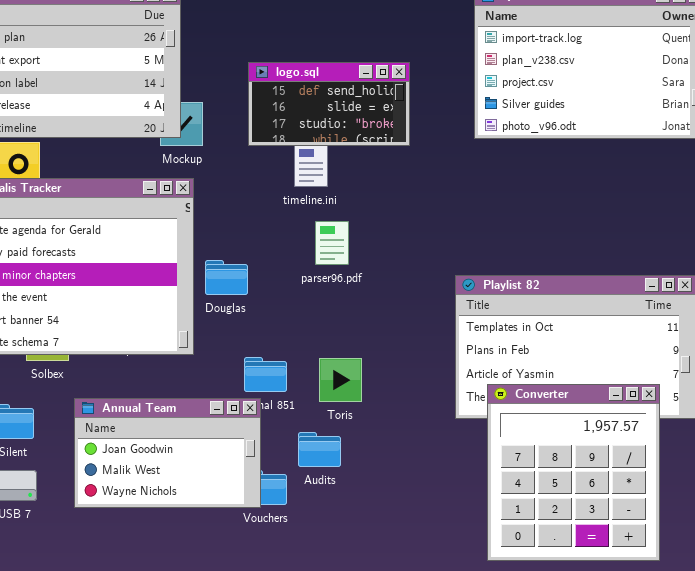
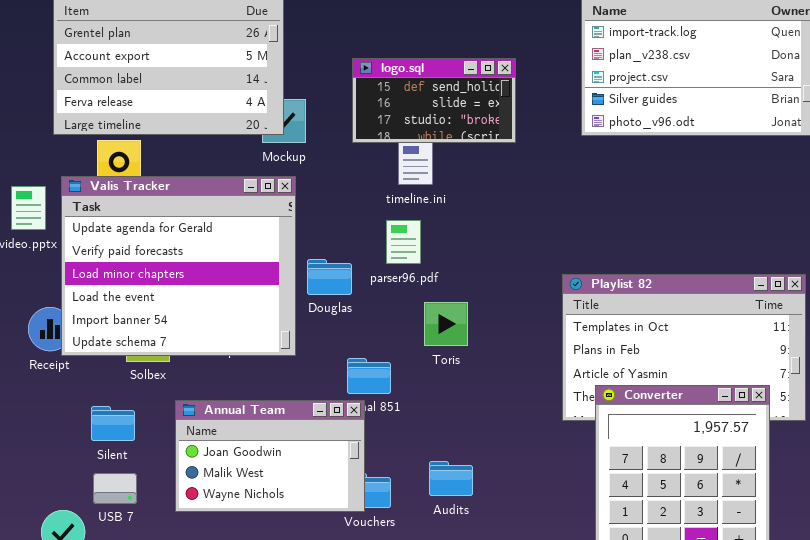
parser96.pdf: [315,221,349,265] -> [386,220,421,264], moved
Toris: [319,358,362,402] -> [424,302,468,346], moved
Audits: [298,432,341,467] -> [429,461,473,496], moved

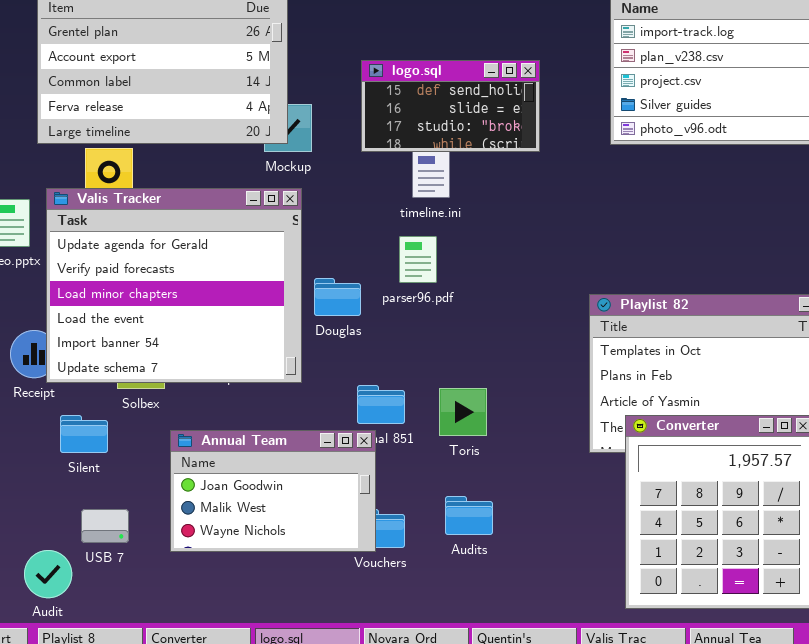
Toris: [424,302,468,346] -> [439,388,487,436], moved
Silent: [91,406,135,441] -> [60,415,108,453], moved

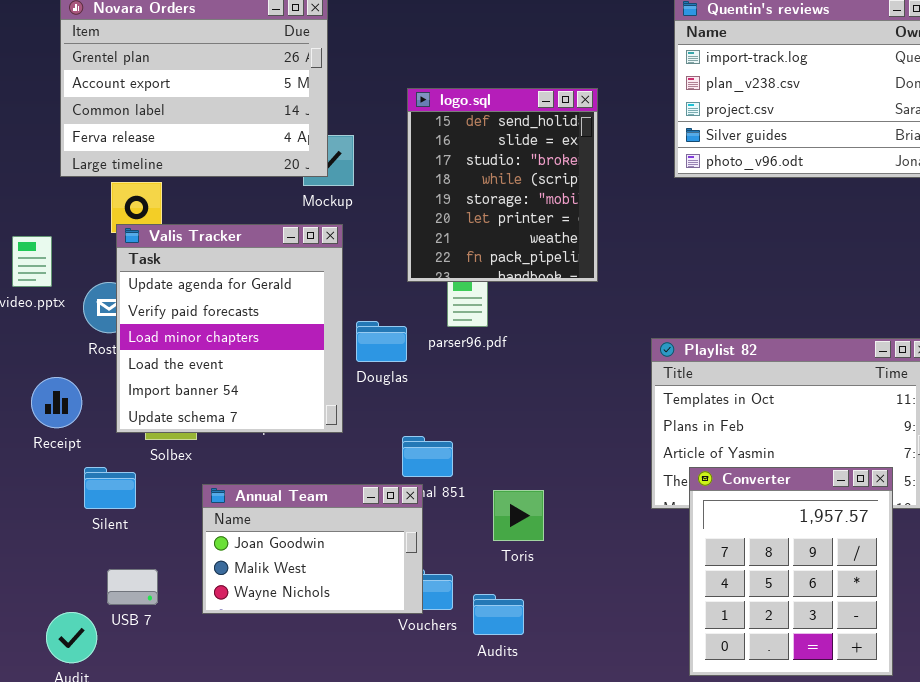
logo.sql: [361,60,540,152] -> [407,88,598,282], resized
Valis Tracker: [46,188,302,383] -> [116,224,343,433], resized
Toris: [439,388,487,436] -> [493,490,544,541], moved
Audits: [445,496,493,535] -> [473,594,524,635], moved

